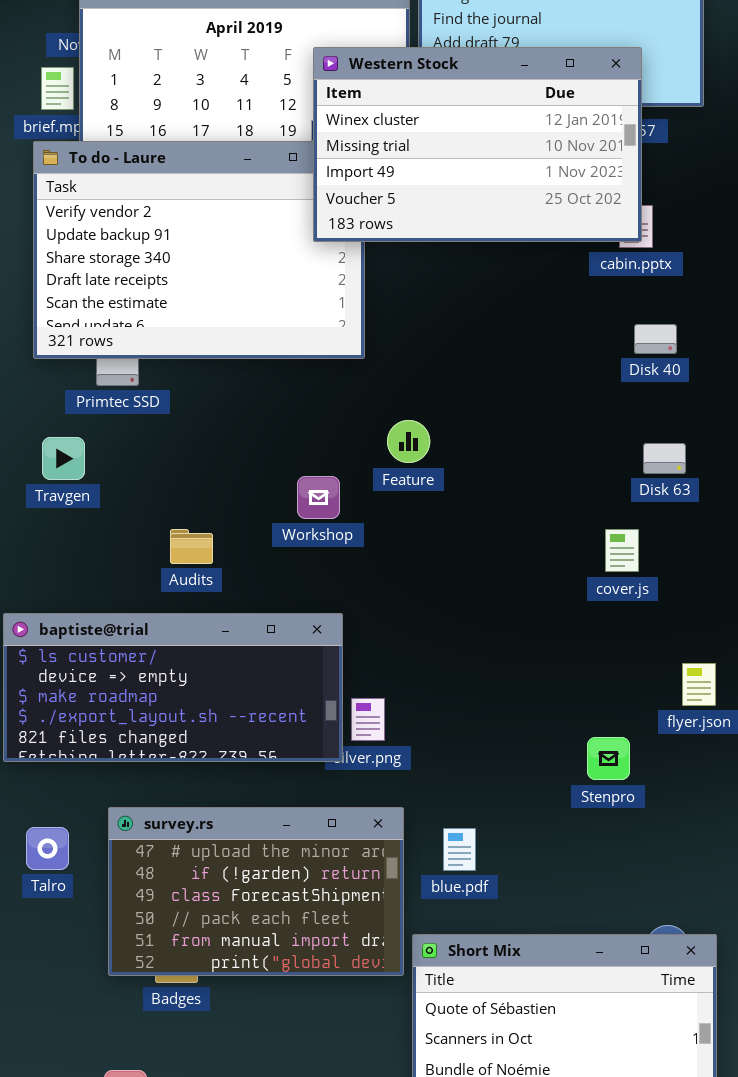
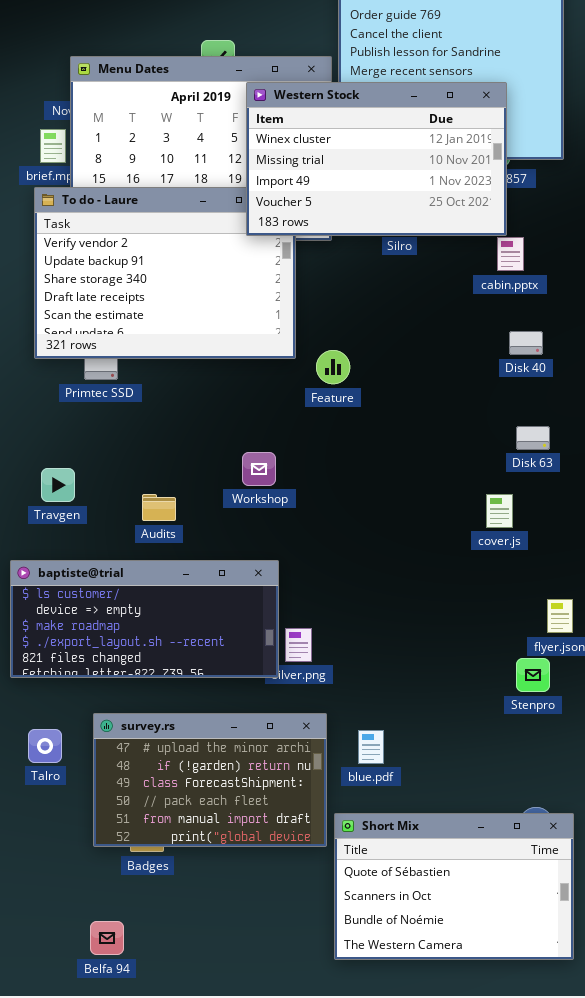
Western Stock: [313,47,642,242] -> [246,82,507,236], moved
Feature: [387,420,430,463] -> [316,350,350,384], moved
Travgen: [42,437,85,480] -> [41,468,75,502], moved
Stenpro: [587,737,630,780] -> [516,658,550,692], moved

